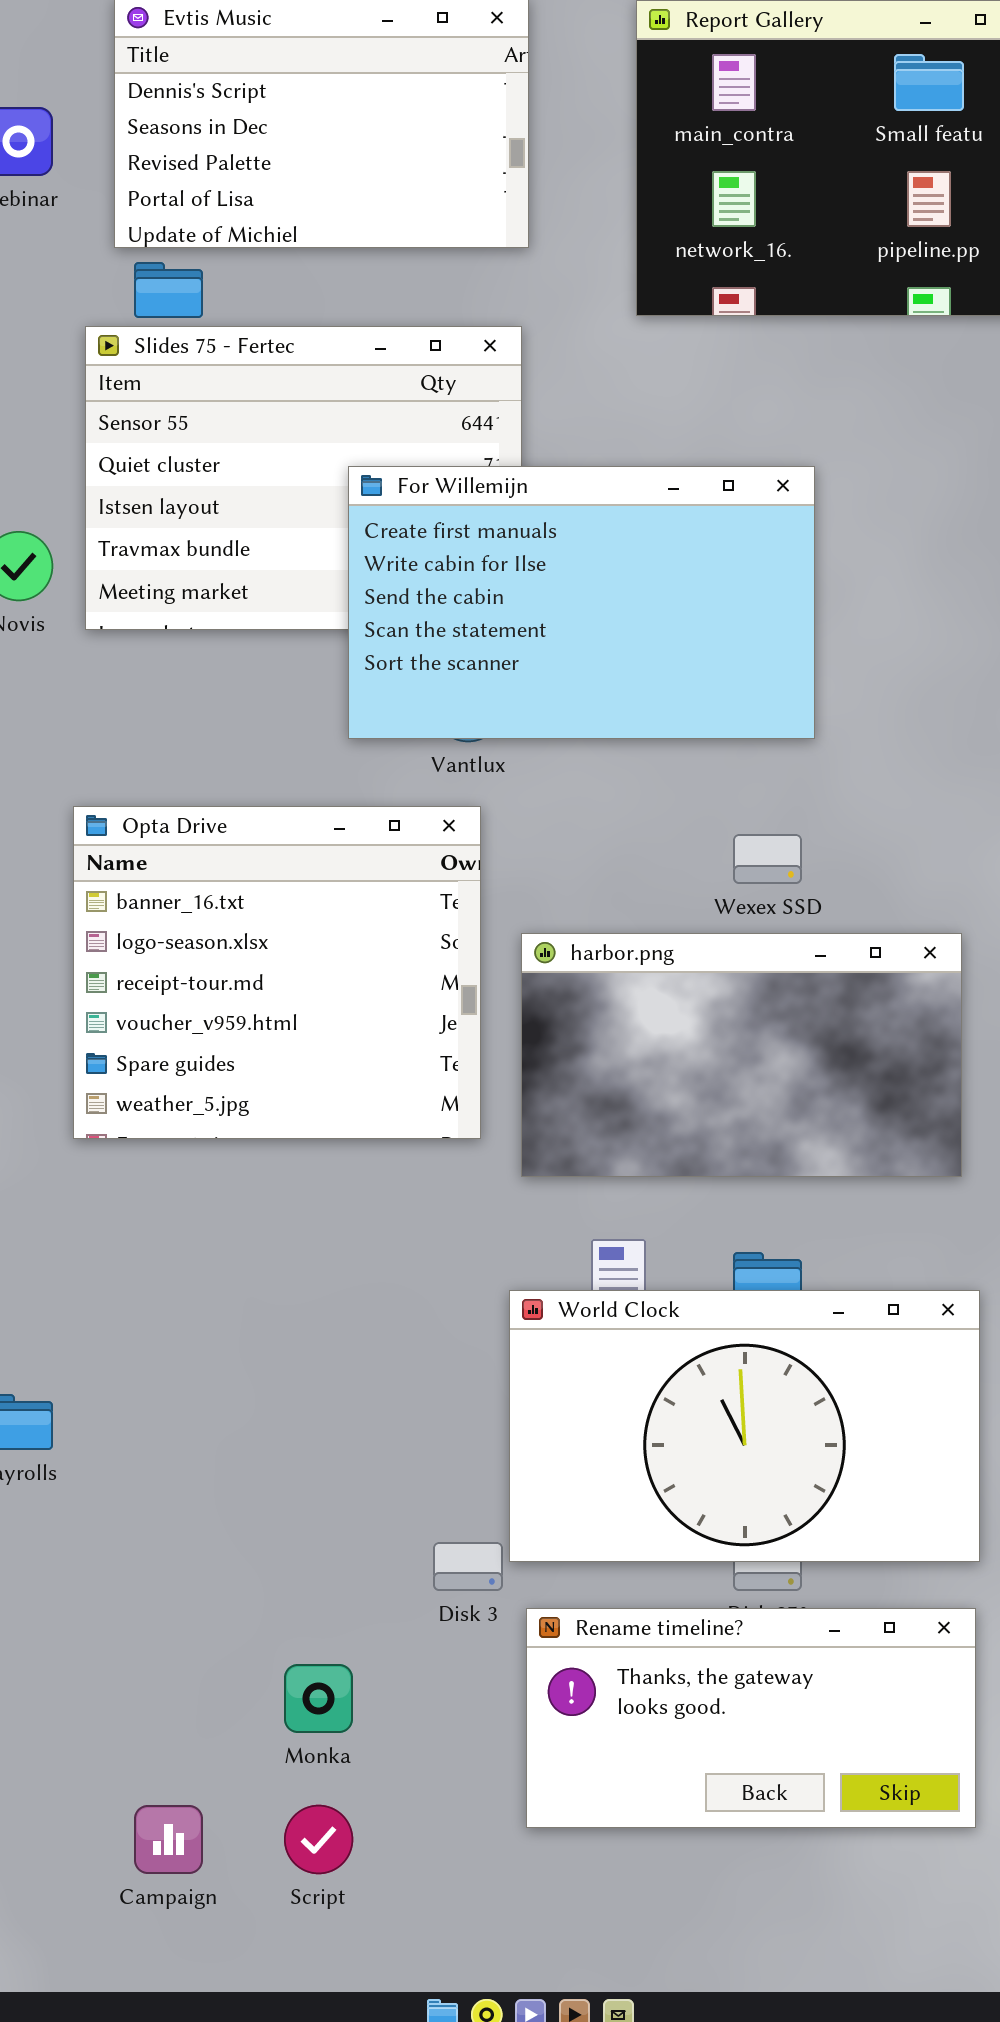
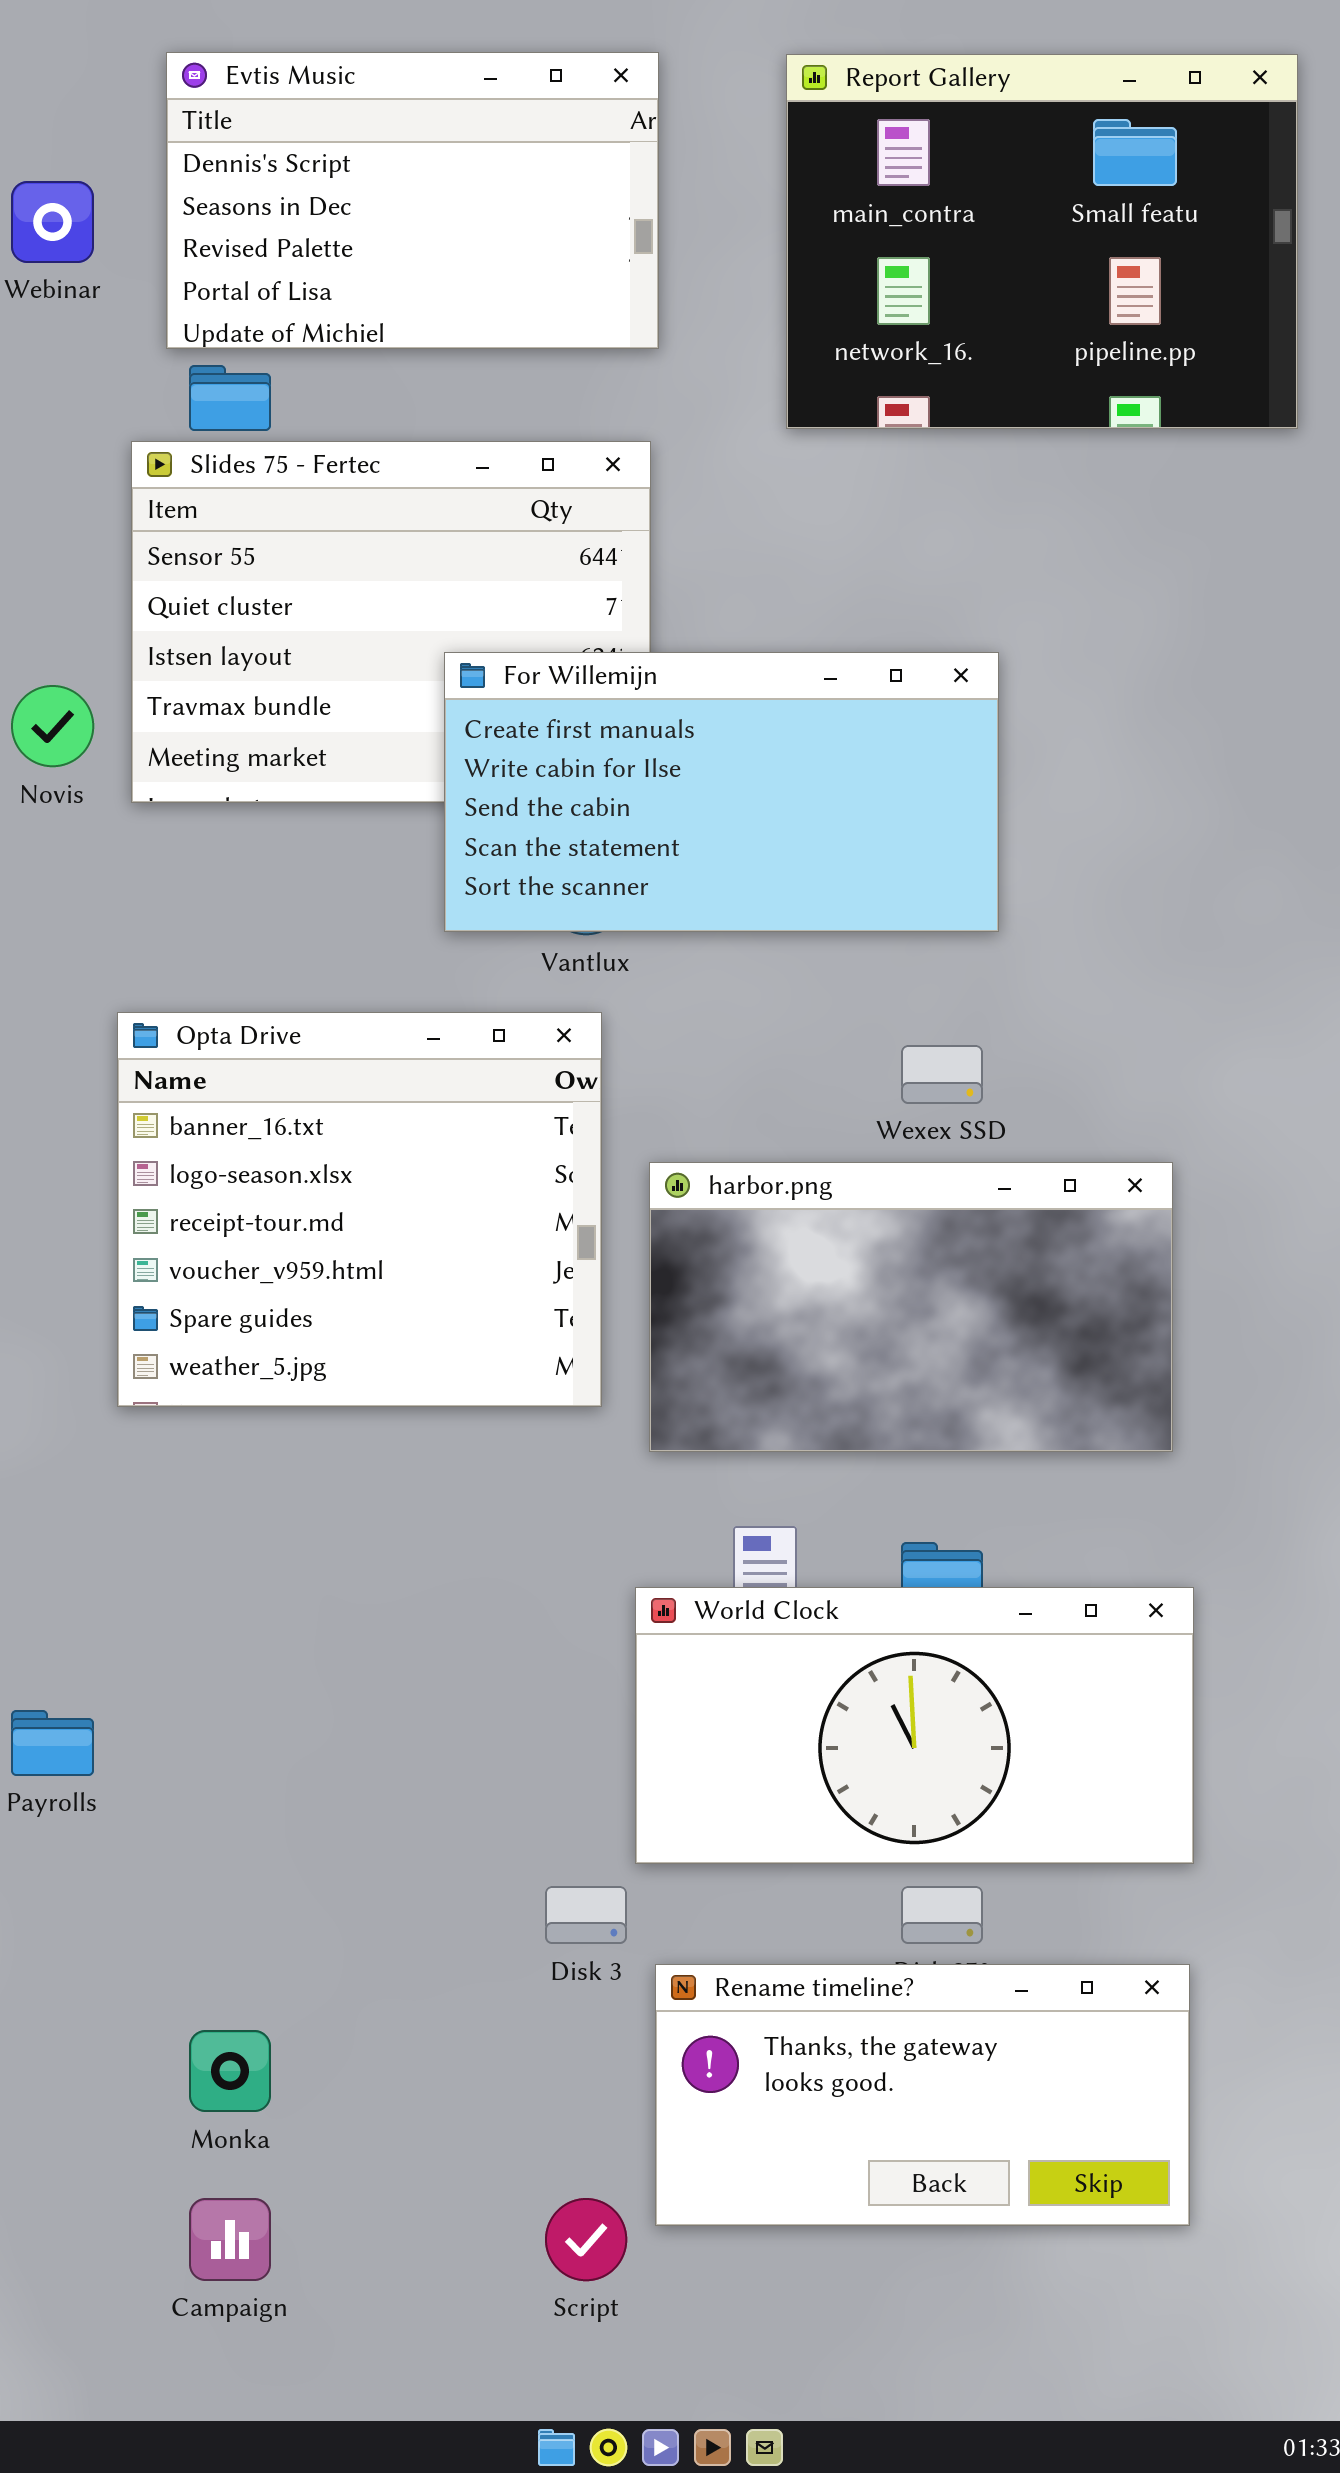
For Willemijn: [348,466,815,739] -> [444,652,999,932], resized
World Clock: [509,1290,980,1562] -> [635,1587,1194,1864], resized
Monka: [284,1664,353,1733] -> [189,2030,271,2112], moved
Script: [284,1805,353,1874] -> [545,2198,627,2281], moved

